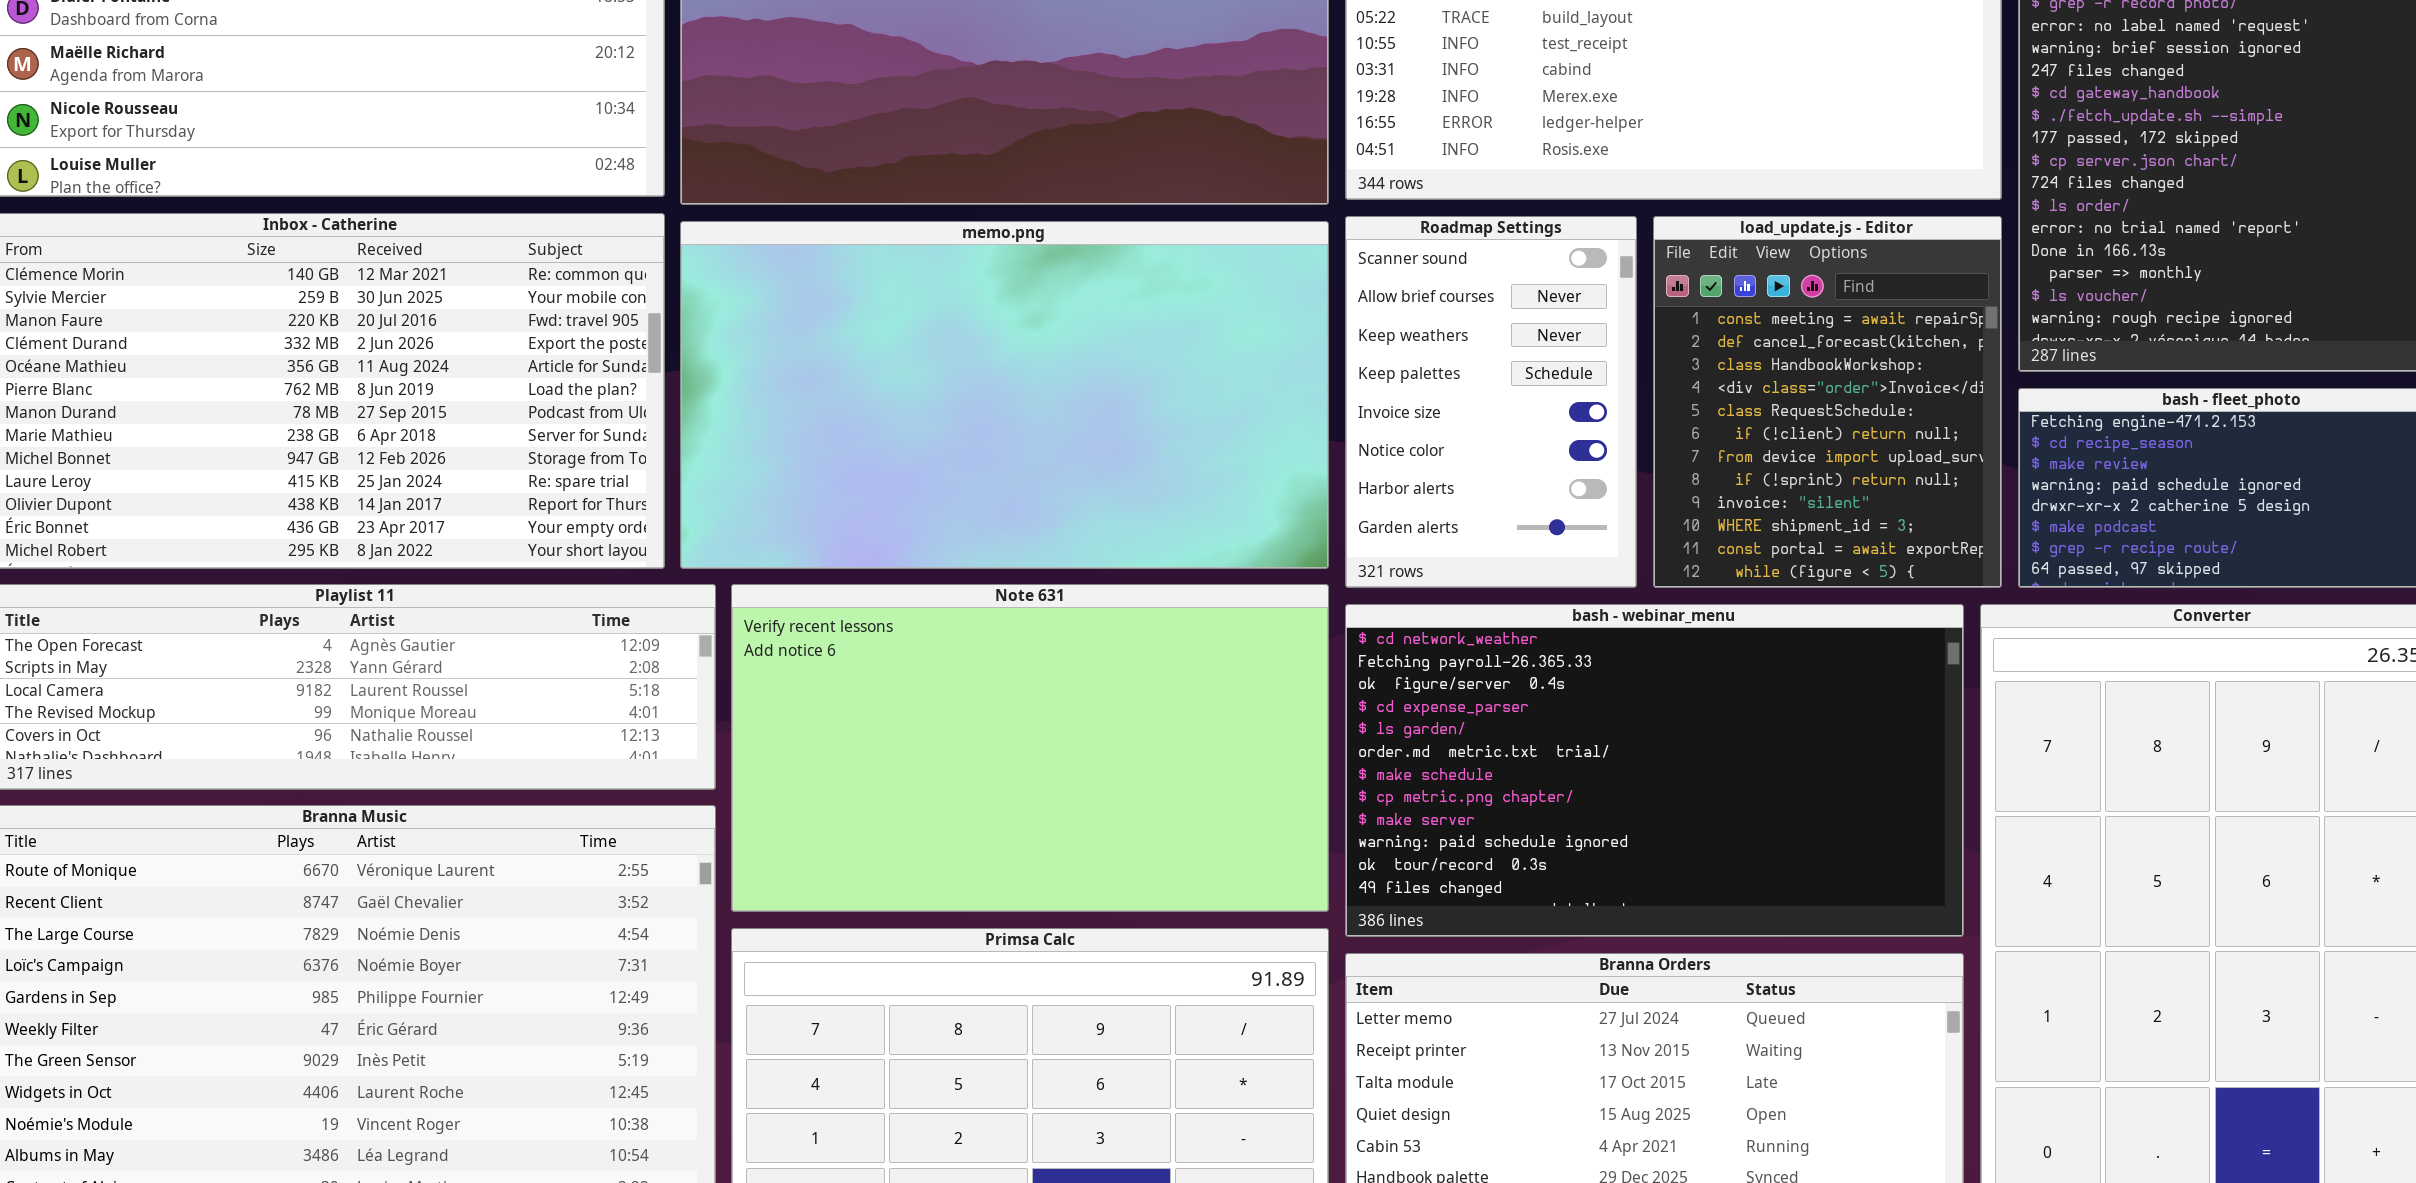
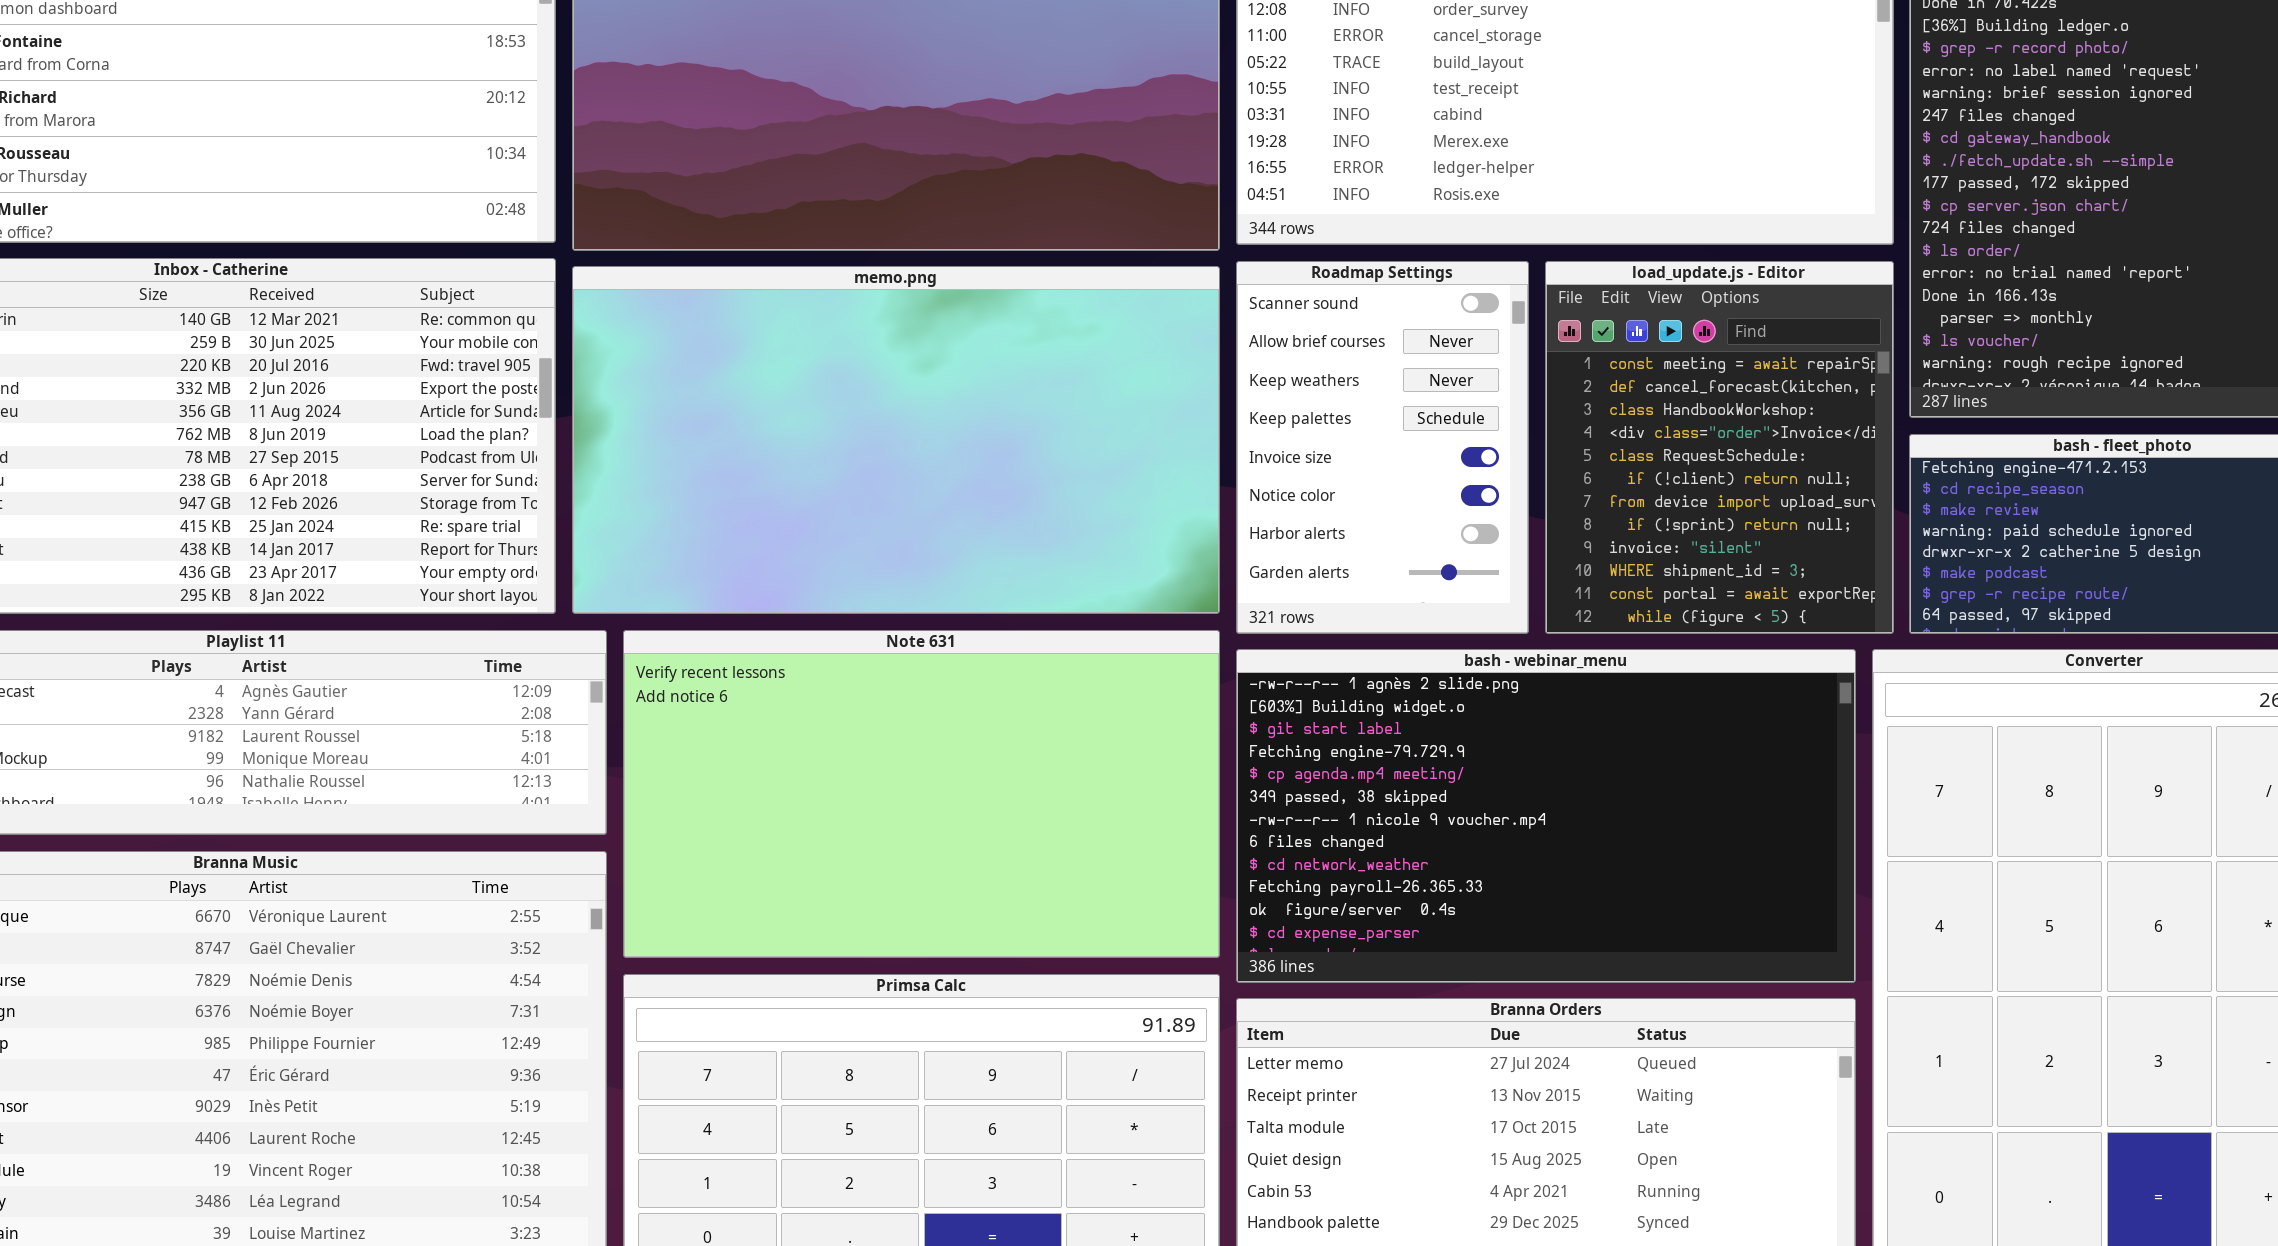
bash - webinar_menu: [1345,604,1964,937] -> [1236,649,1856,983], scrolled up 8 rows

